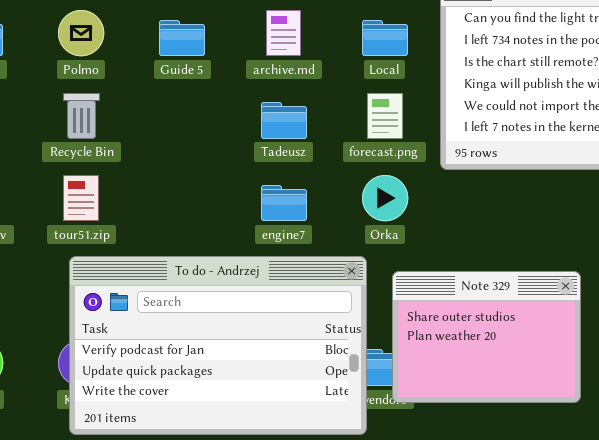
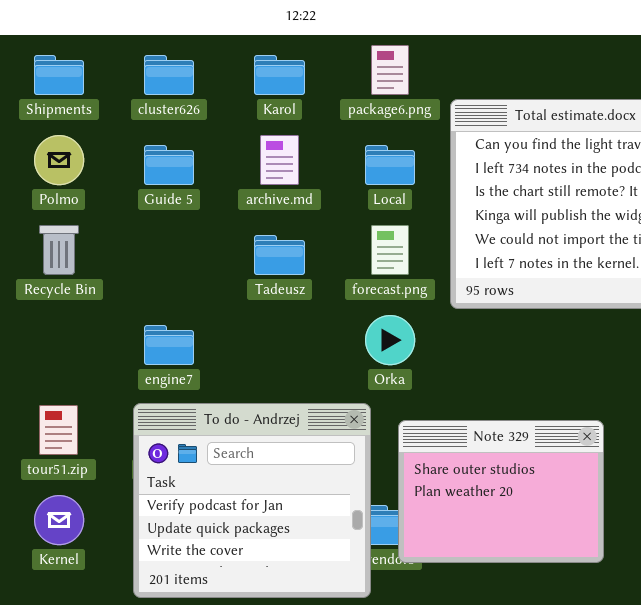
tour51.zip: [63,175,99,221] -> [39,405,78,455], moved
engine7: [261,185,307,221] -> [144,325,194,365], moved
To do - Andrzej: [69,256,367,435] -> [133,403,371,598], resized

